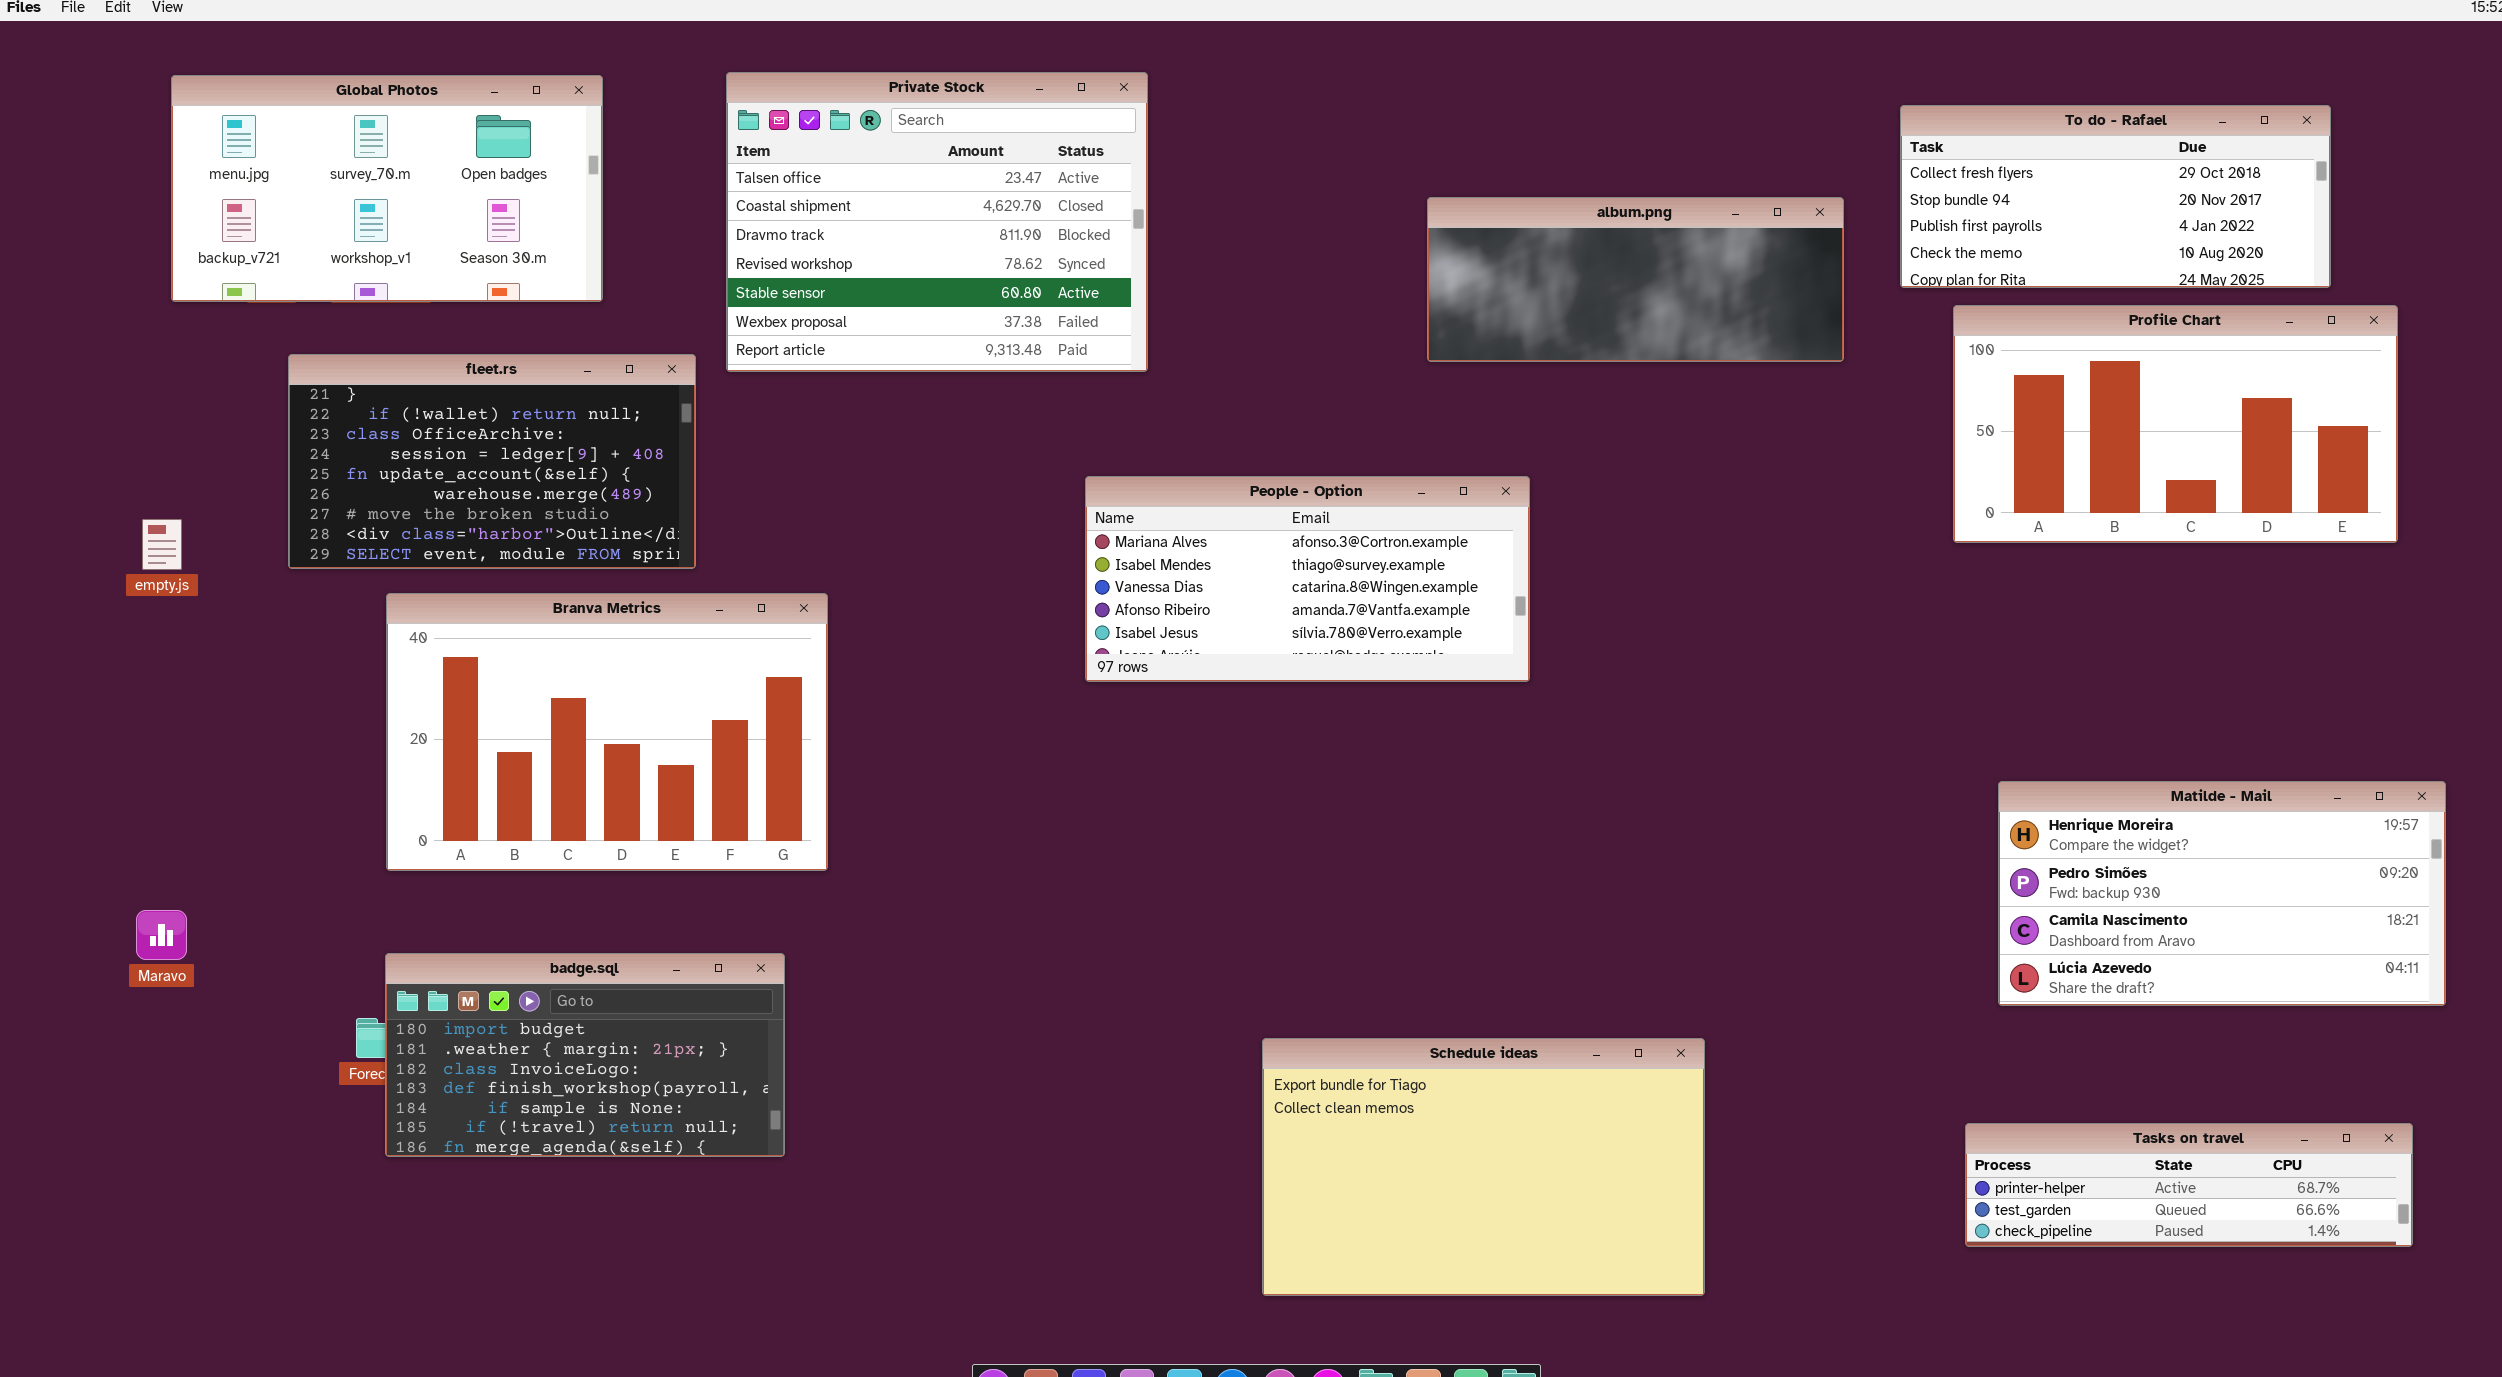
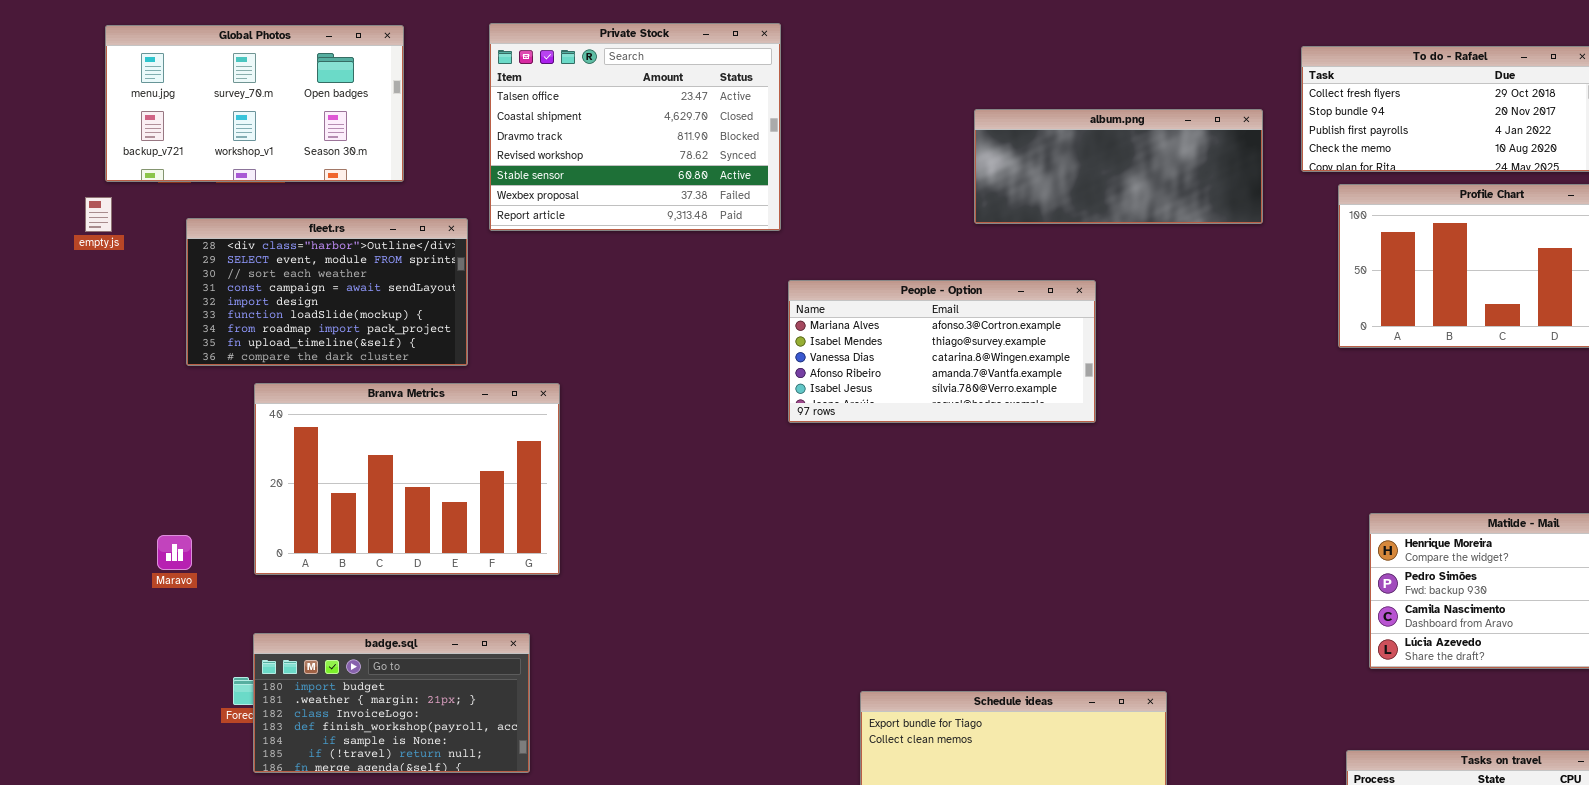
fleet.rs: [288,354,696,569] -> [186,218,468,366], scrolled down 7 rows
People - Option: [1085,476,1530,682] -> [788,280,1096,423], moved
empty.js: [142,519,182,570] -> [85,197,112,232], moved
Maravo: [136,910,187,960] -> [157,535,192,570], moved

